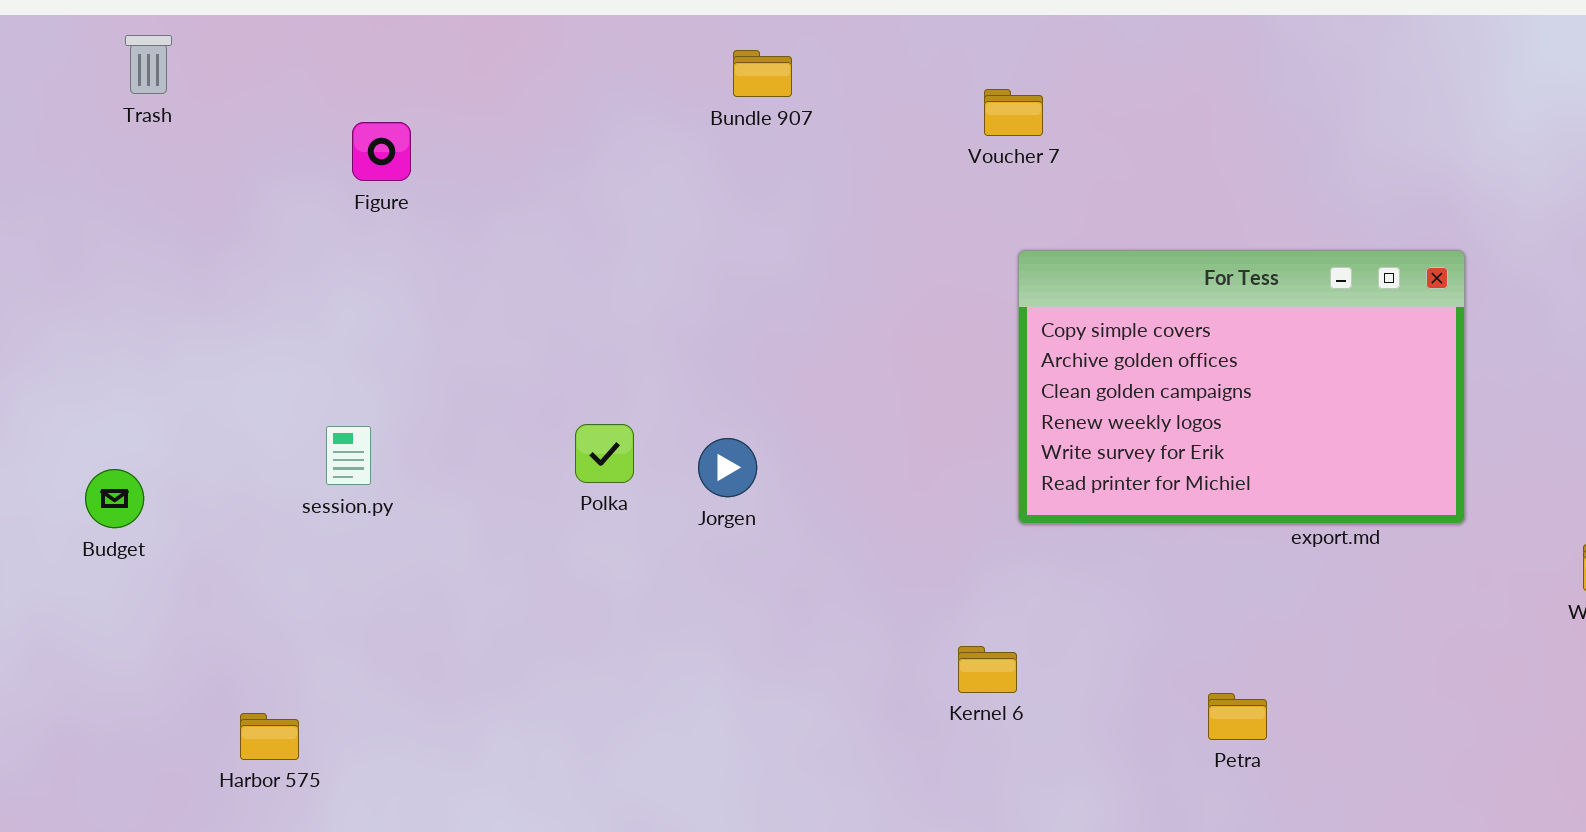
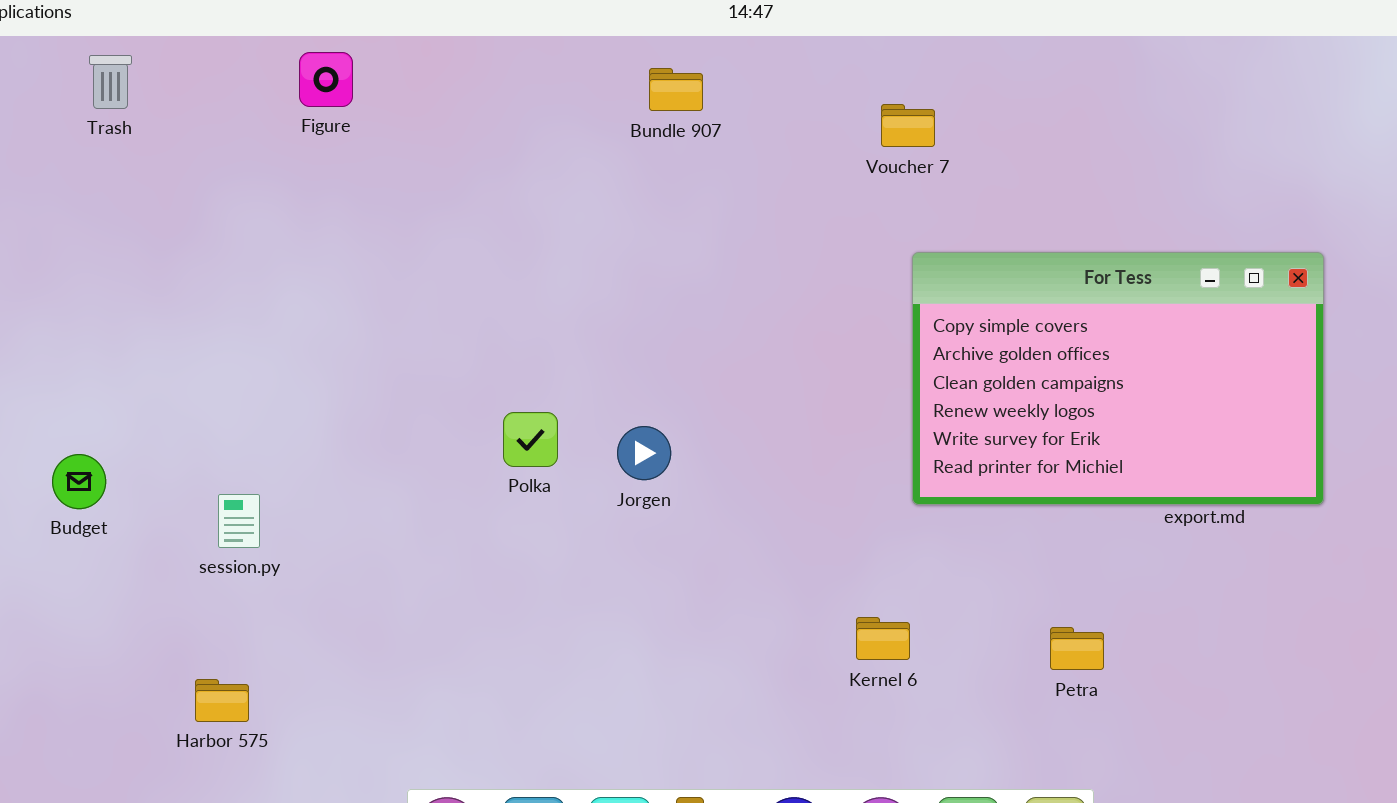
Figure: [352,122,411,181] -> [299,52,353,107], moved
session.py: [326,426,371,485] -> [218,494,260,548], moved
Petra: [1208,693,1267,740] -> [1050,627,1104,670], moved

